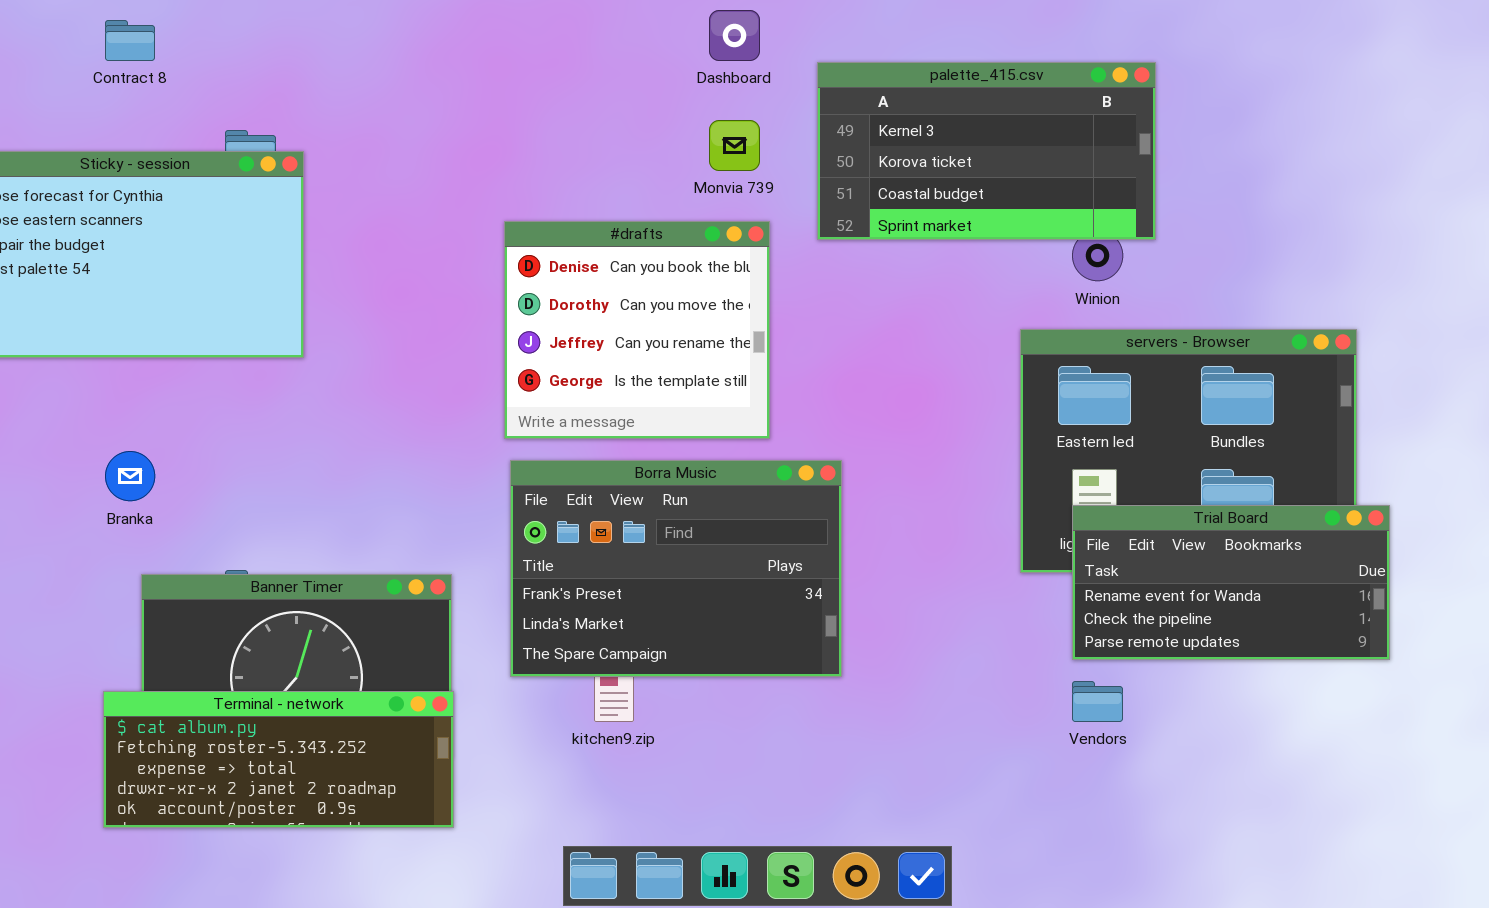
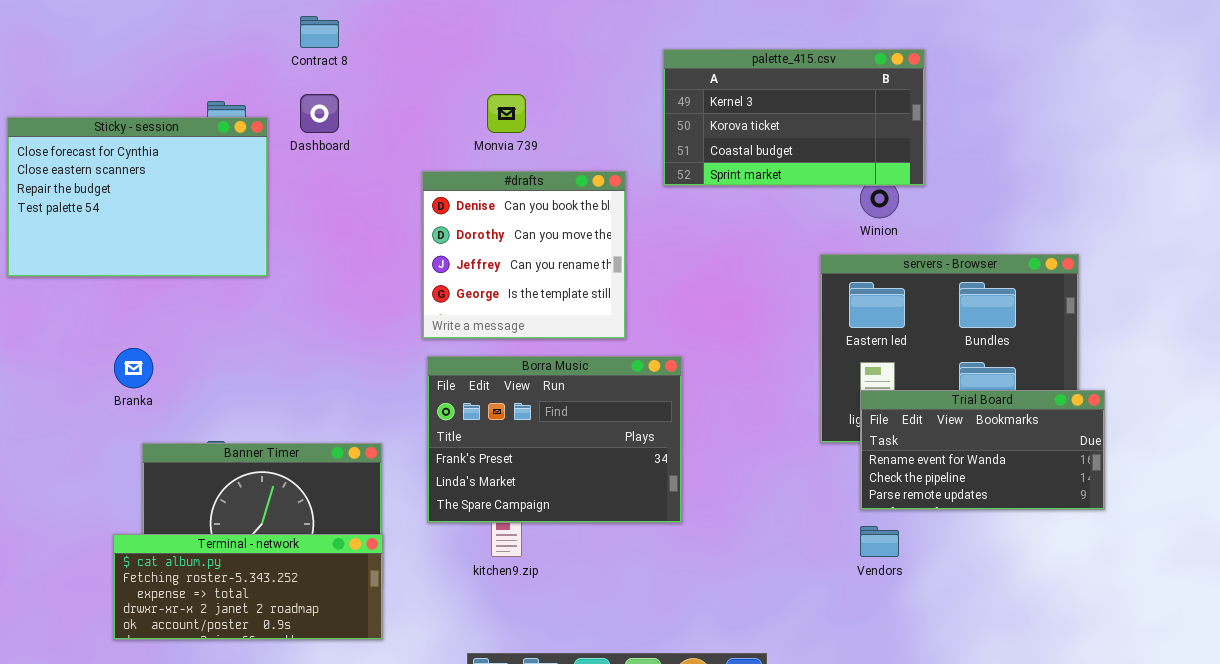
Dashboard: [709,10,760,61] -> [300,94,339,133], moved
Contract 8: [105,20,155,61] -> [300,16,339,48], moved
Monvia 739: [709,120,760,171] -> [487,94,526,133], moved

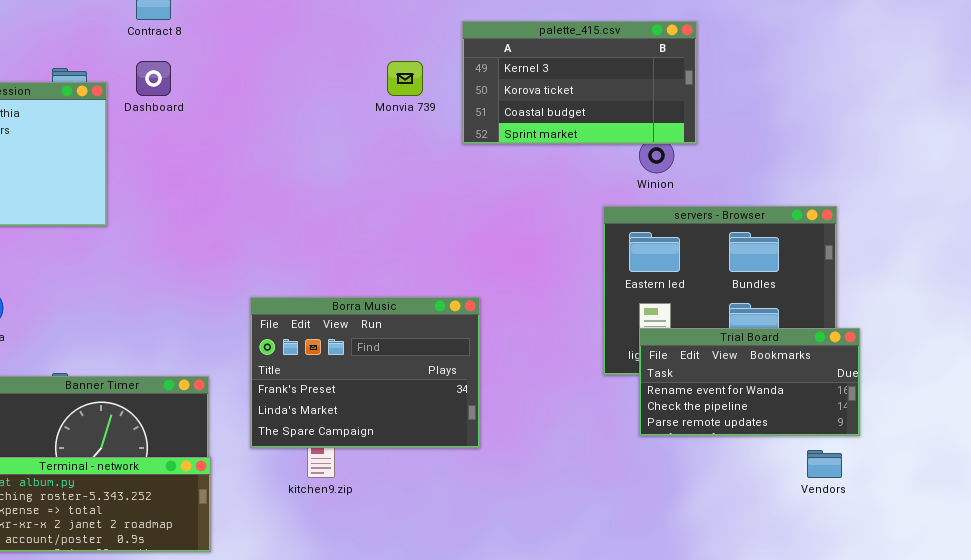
Monvia 739: [487,94,526,133] -> [387,61,423,96], moved
#drafts: [422,171,626,339] -> none, closed
Vendors: [860,526,899,557] -> [807,450,842,478], moved

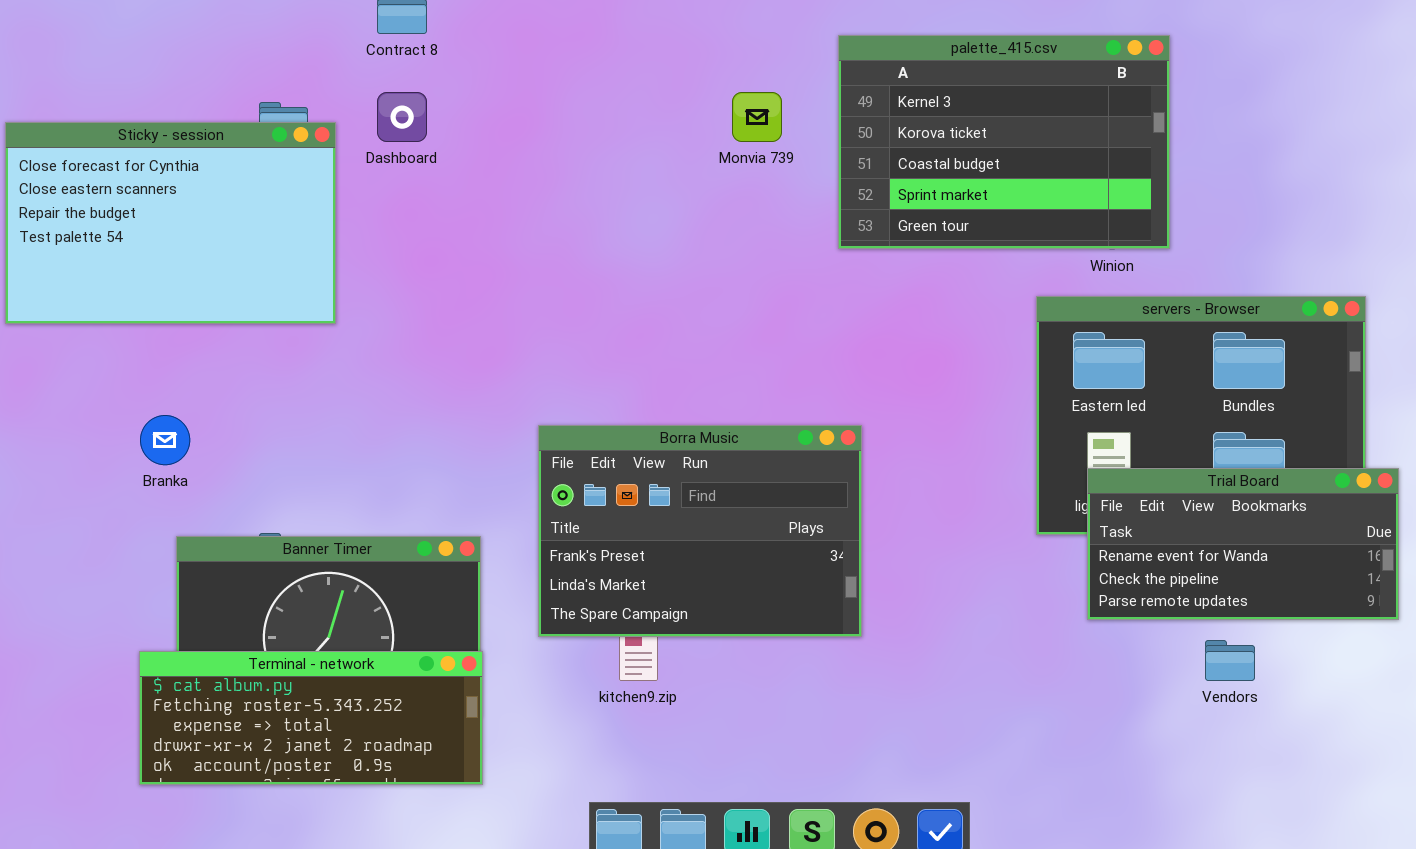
palette_415.csv: [462,21,697,144] -> [838,35,1170,249], resized
Vendors: [807,450,842,478] -> [1205,640,1255,681], moved

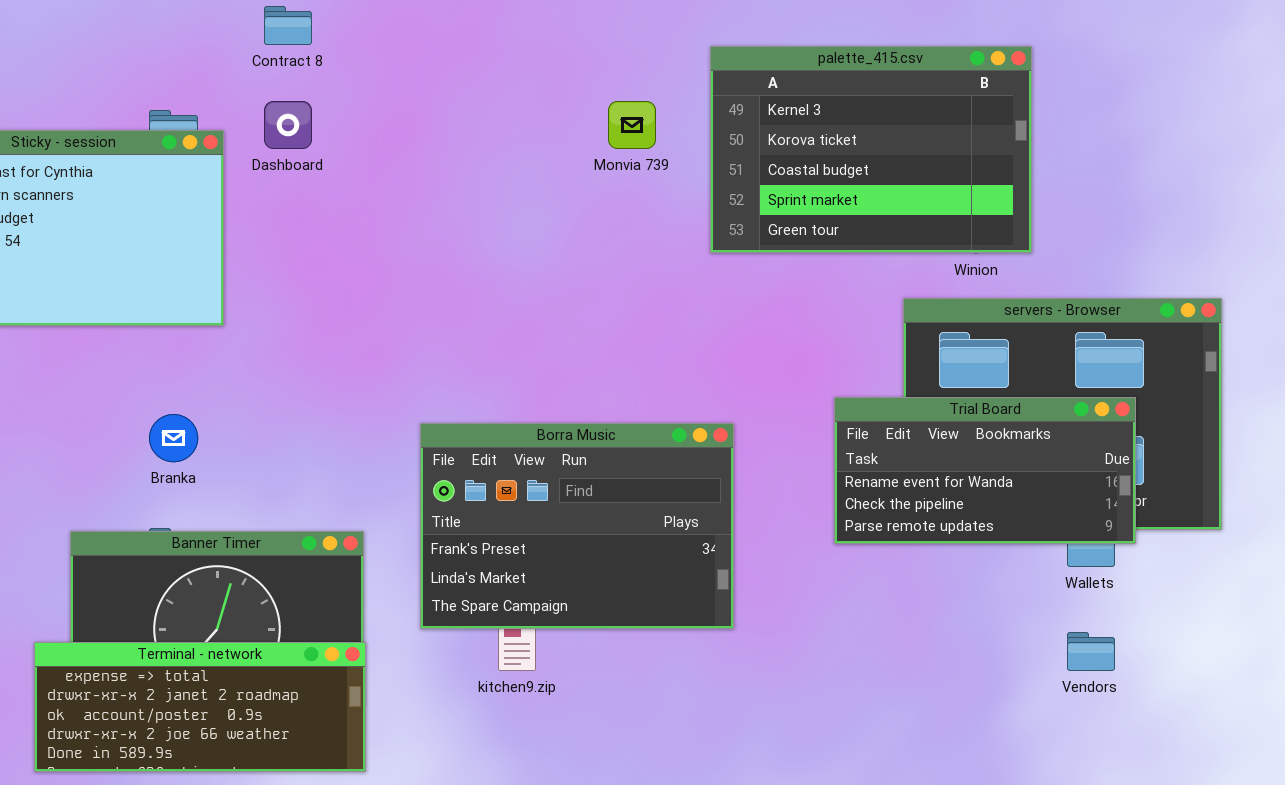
Branka: [140,415,190,465] -> [149,414,198,462], moved
Trial Board: [1087,468,1399,620] -> [834,397,1136,544], moved
Terminal - network: [139,651,483,785] -> [34,642,366,772], scrolled down 2 rows

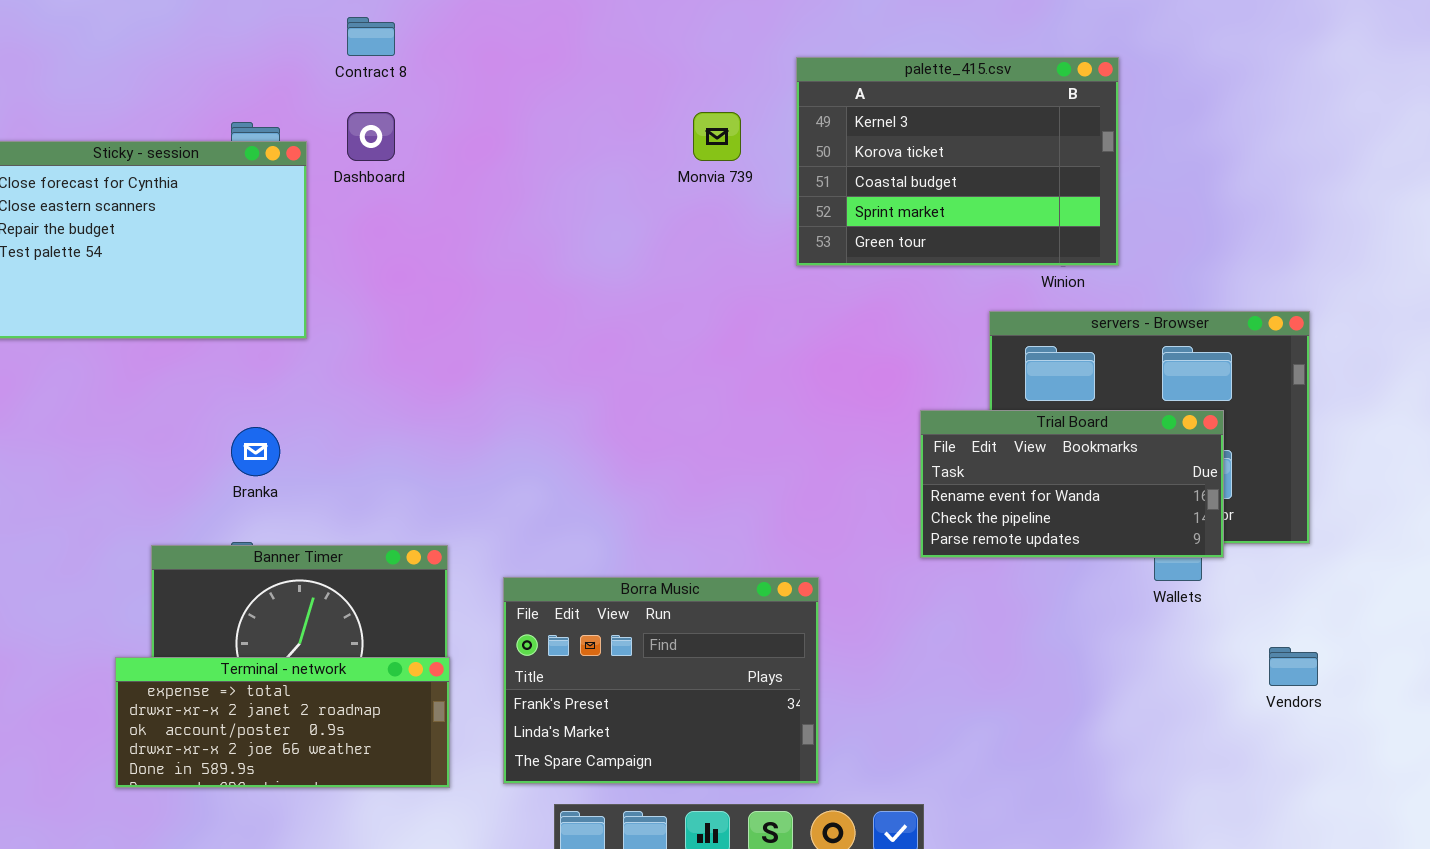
Borra Music: [420,423,734,629] -> [503,577,819,784], moved
Vendors: [1067,632,1115,671] -> [1269,647,1318,686], moved

